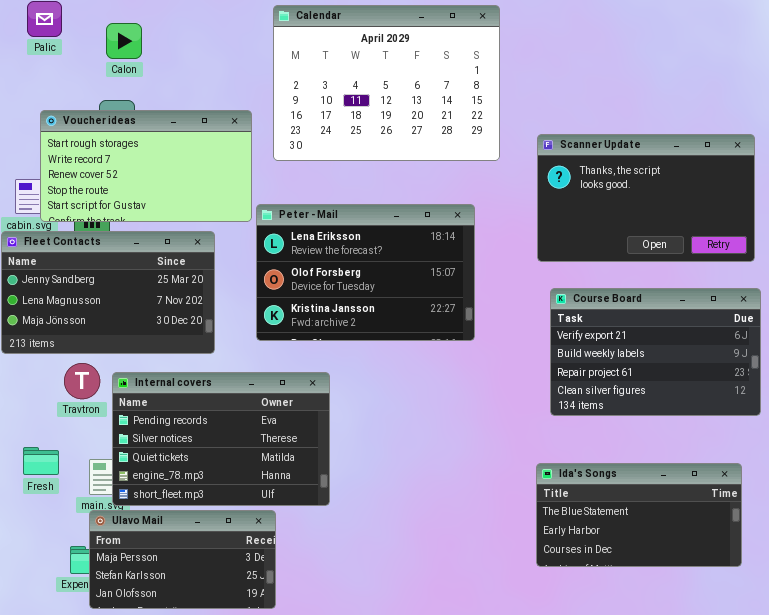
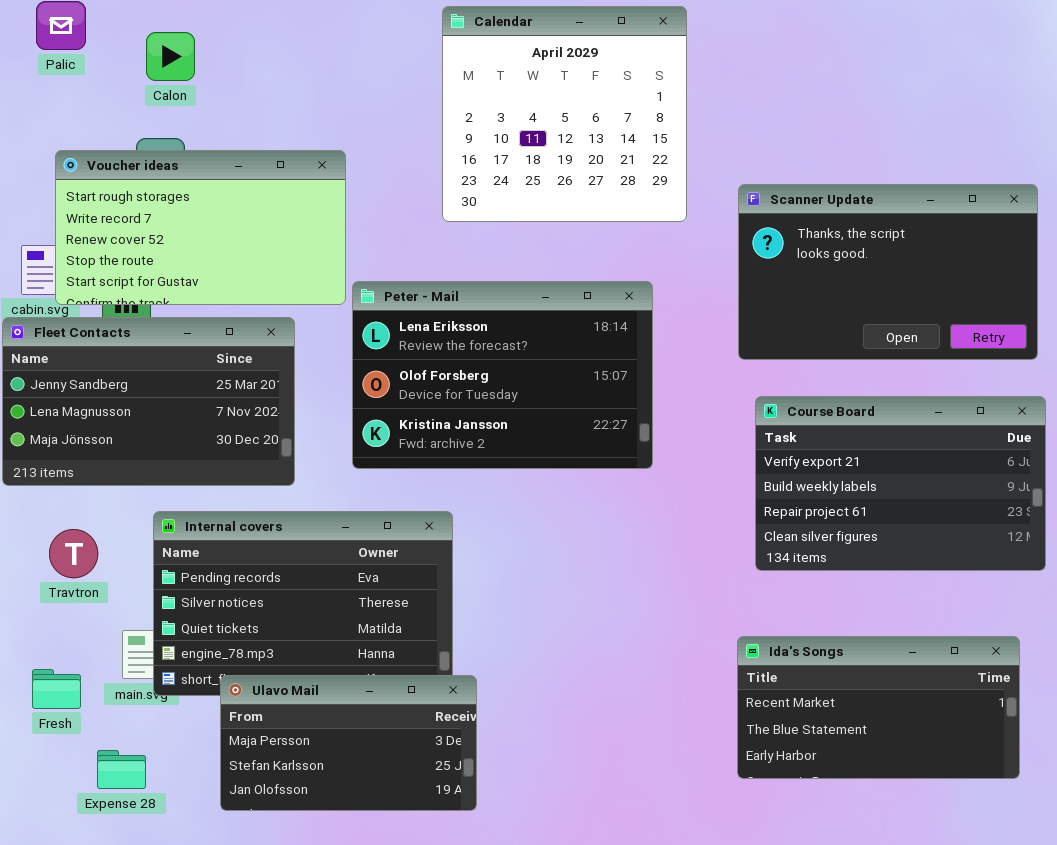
Calendar: [273,5,500,161] -> [442,6,687,222], resized
Travtron: [64,363,100,399] -> [49,529,98,578], moved
Fresh: [23,447,59,475] -> [32,669,81,709], moved
Ida's Songs: [536,463,742,567] -> [737,636,1020,779], scrolled up 1 row
Ulavo Mail: [89,510,276,609] -> [220,675,477,811], moved

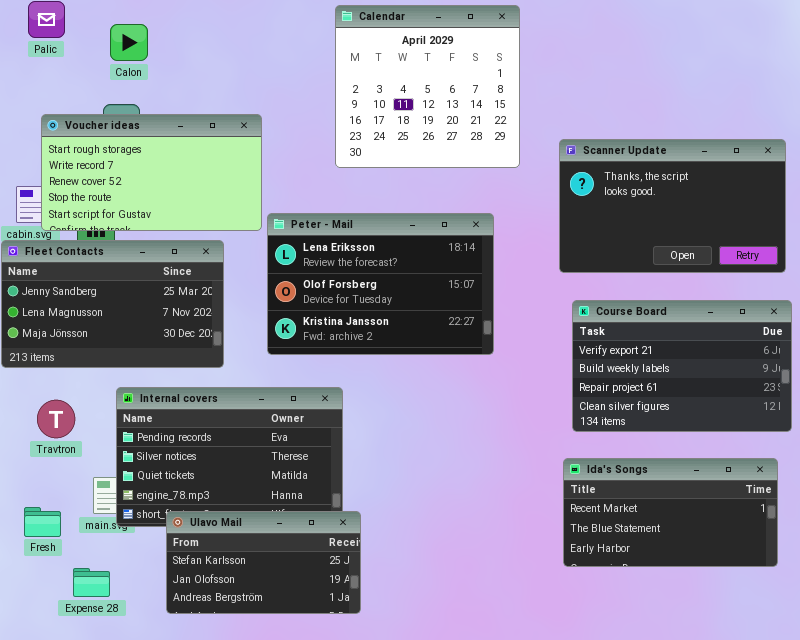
Ida's Songs: [737,636,1020,779] -> [563,458,778,567], moved
Ulavo Mail: [220,675,477,811] -> [166,511,361,614], scrolled down 1 row

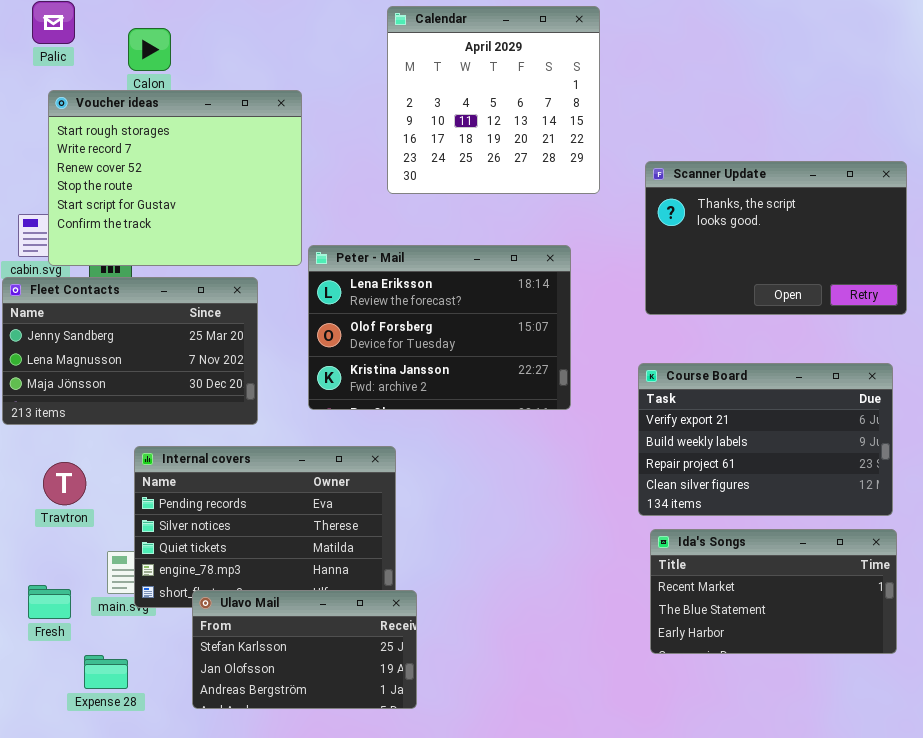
Voucher ideas: [41,114,262,231] -> [48,90,302,266], resized
Course Board: [572,300,792,432] -> [638,363,893,516], moved

